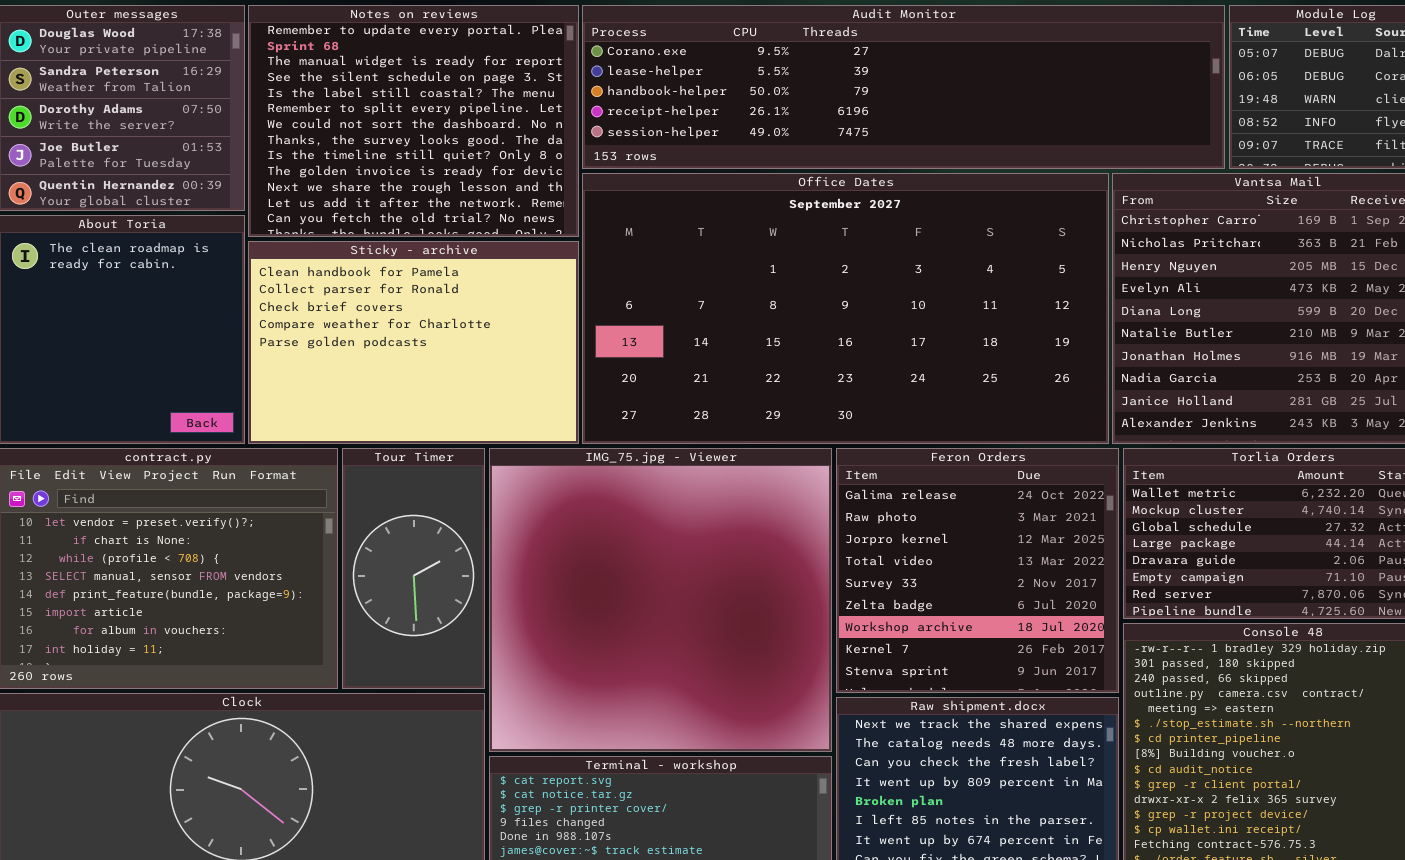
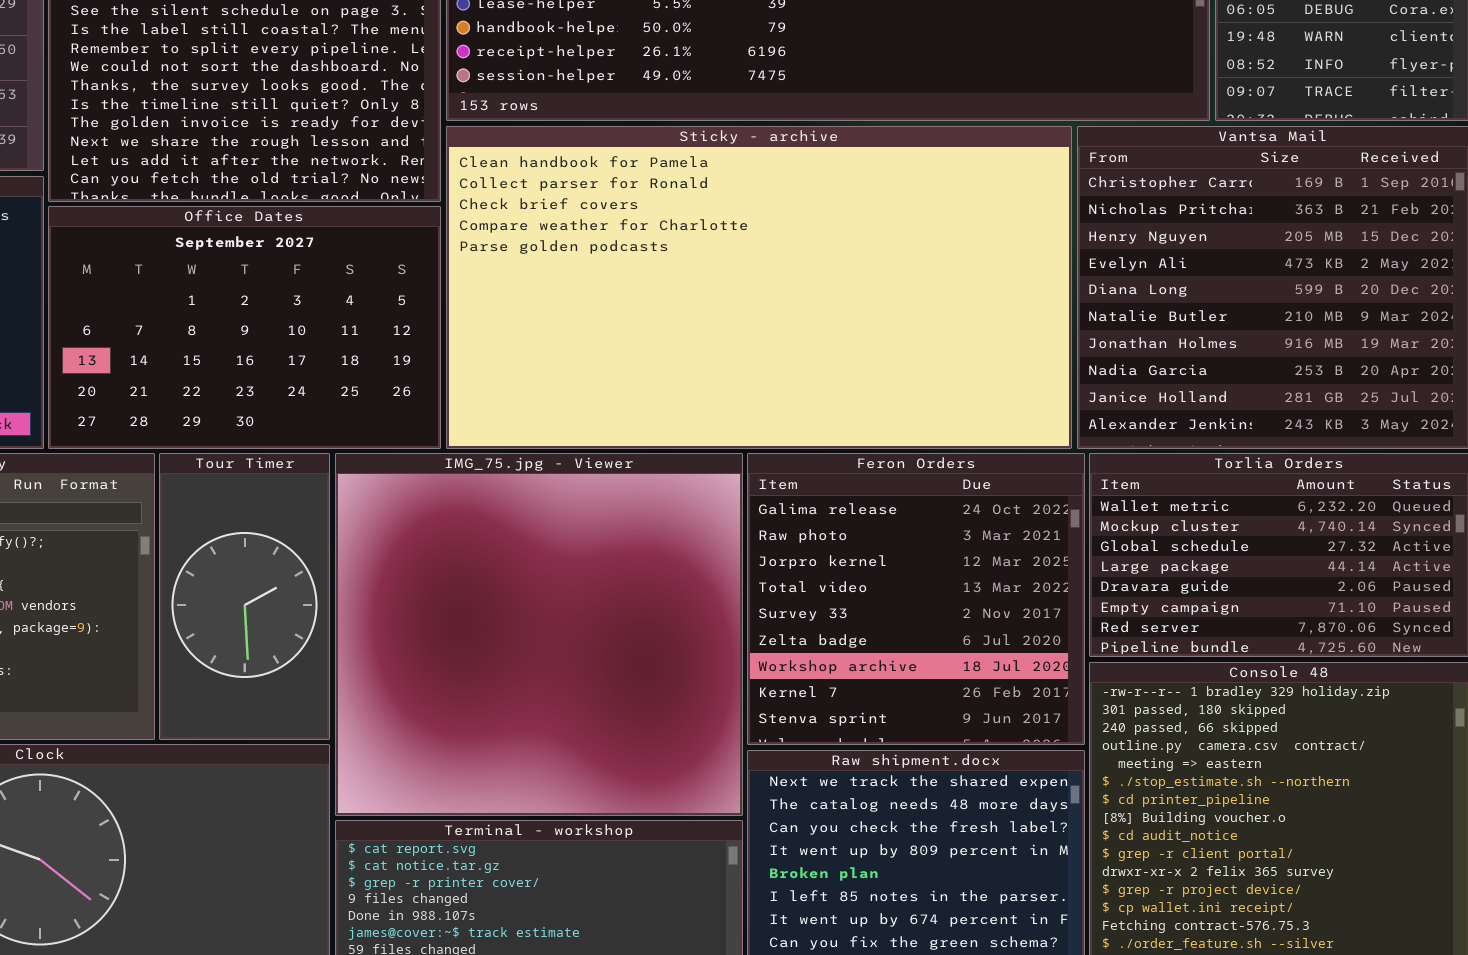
Office Dates: [582,173,1109,444] -> [48,206,441,449], moved, resized
Sticky - archive: [248,241,579,444] -> [446,126,1072,449], moved, resized

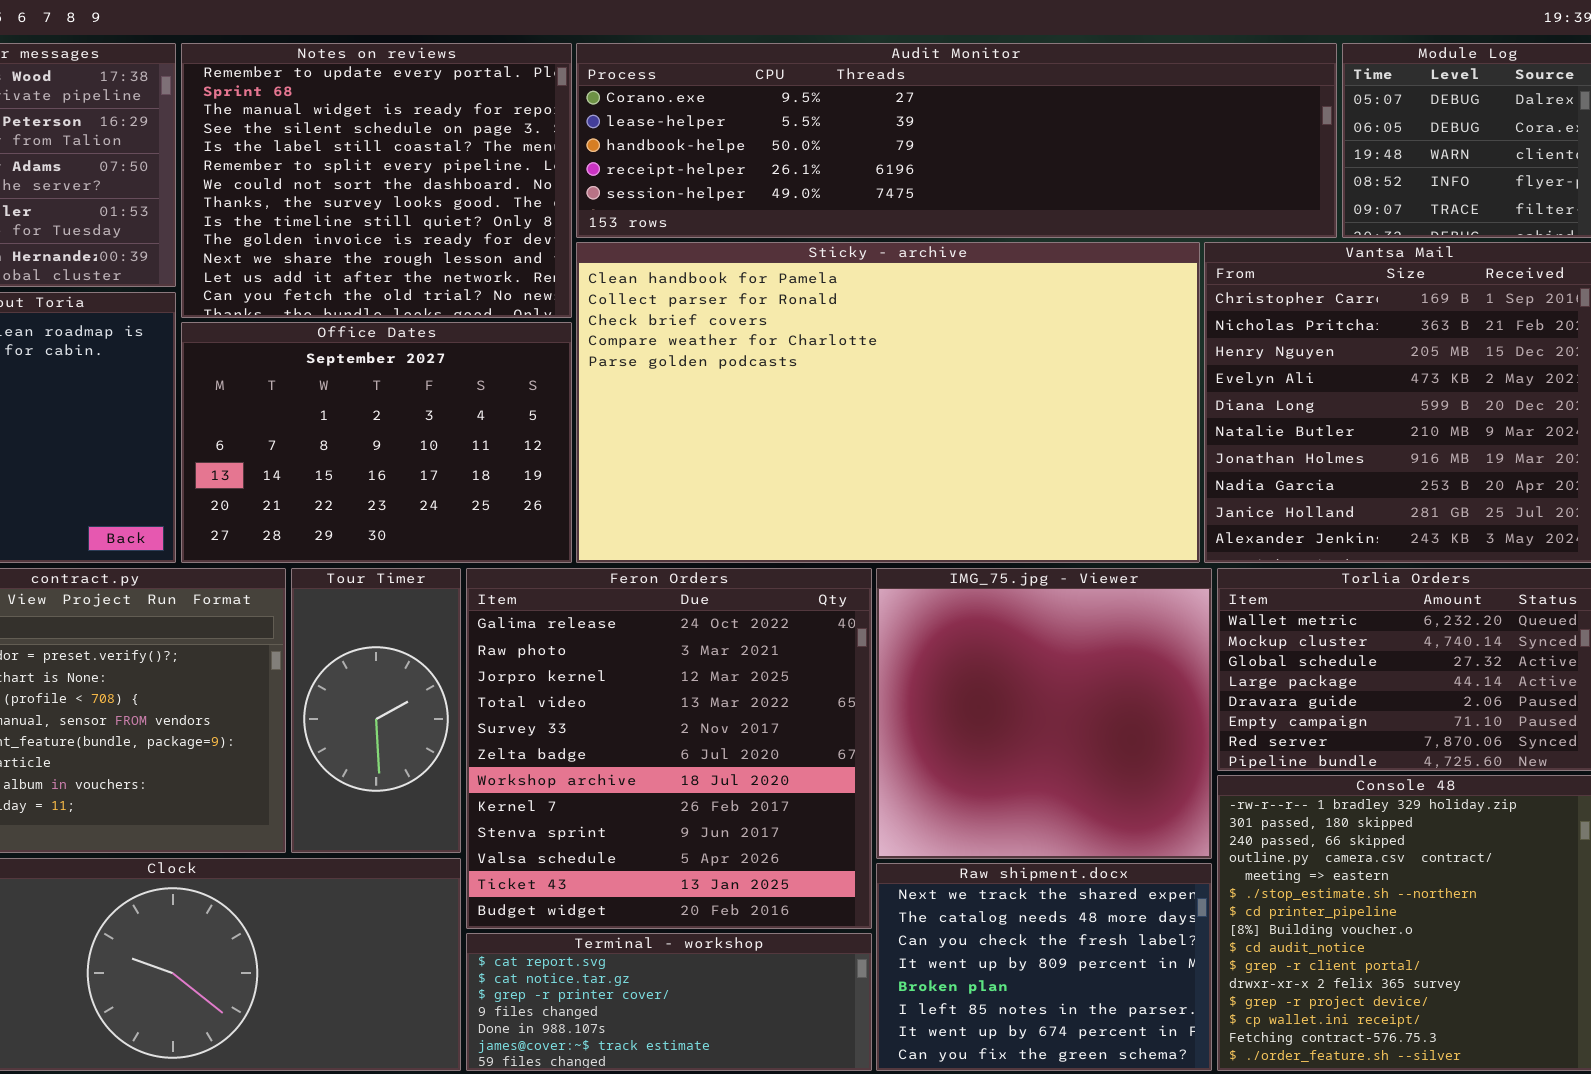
IMG_75.jpg - Viewer: [335,453,743,816] -> [876,568,1212,859], moved, resized
Feron Orders: [747,453,1085,745] -> [466,568,872,929], moved, resized

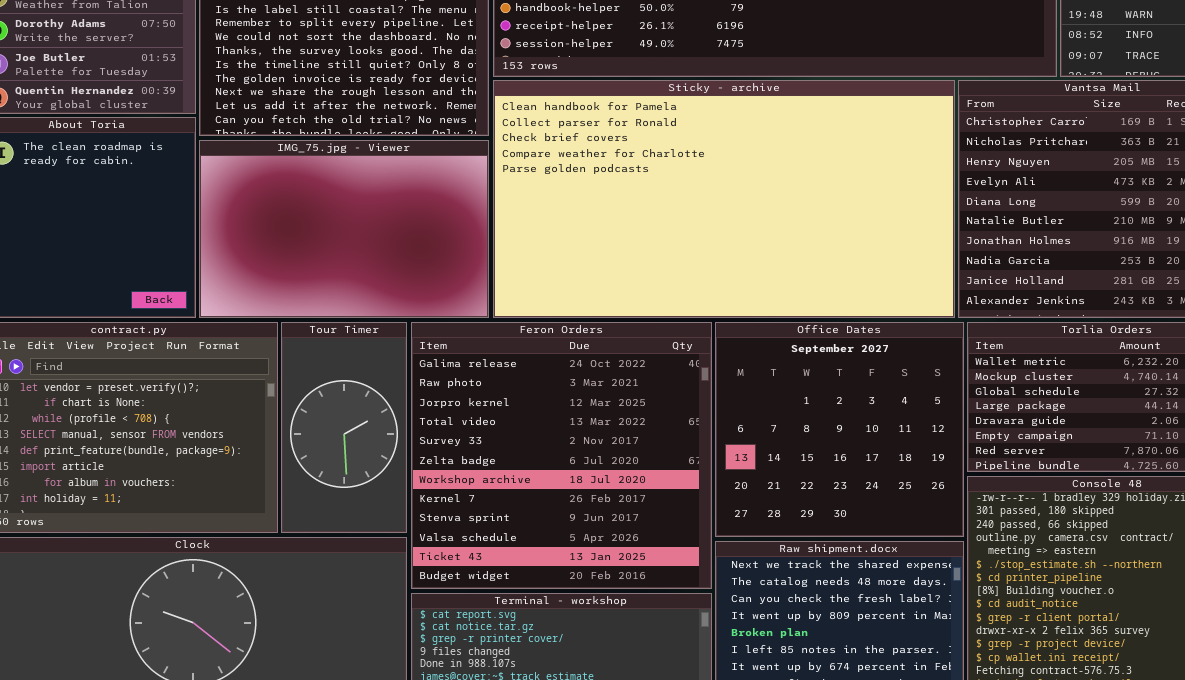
Office Dates: [181,322,572,563] -> [715,322,964,537], moved, resized
IMG_75.jpg - Viewer: [876,568,1212,859] -> [199,140,489,318], moved, resized

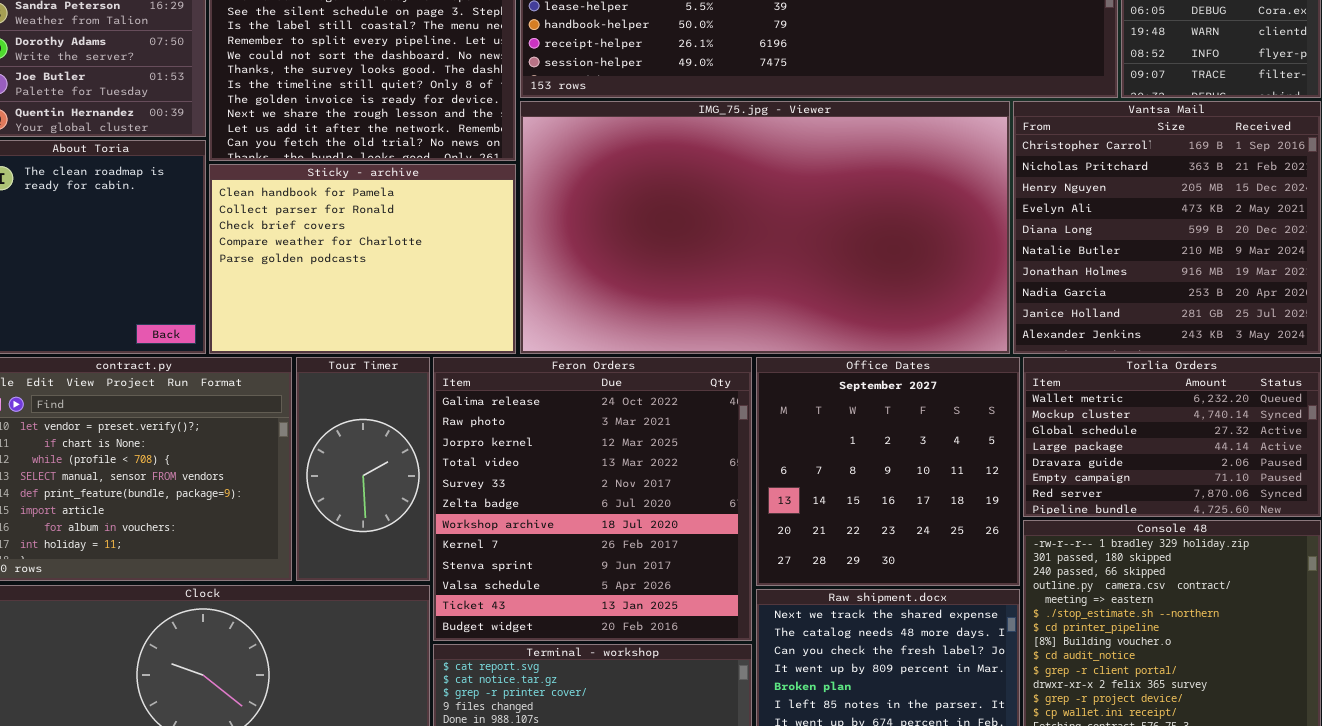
Sticky - archive: [493,80,955,318] -> [209,164,516,354], moved, resized
IMG_75.jpg - Viewer: [199,140,489,318] -> [520,101,1010,354], moved, resized

